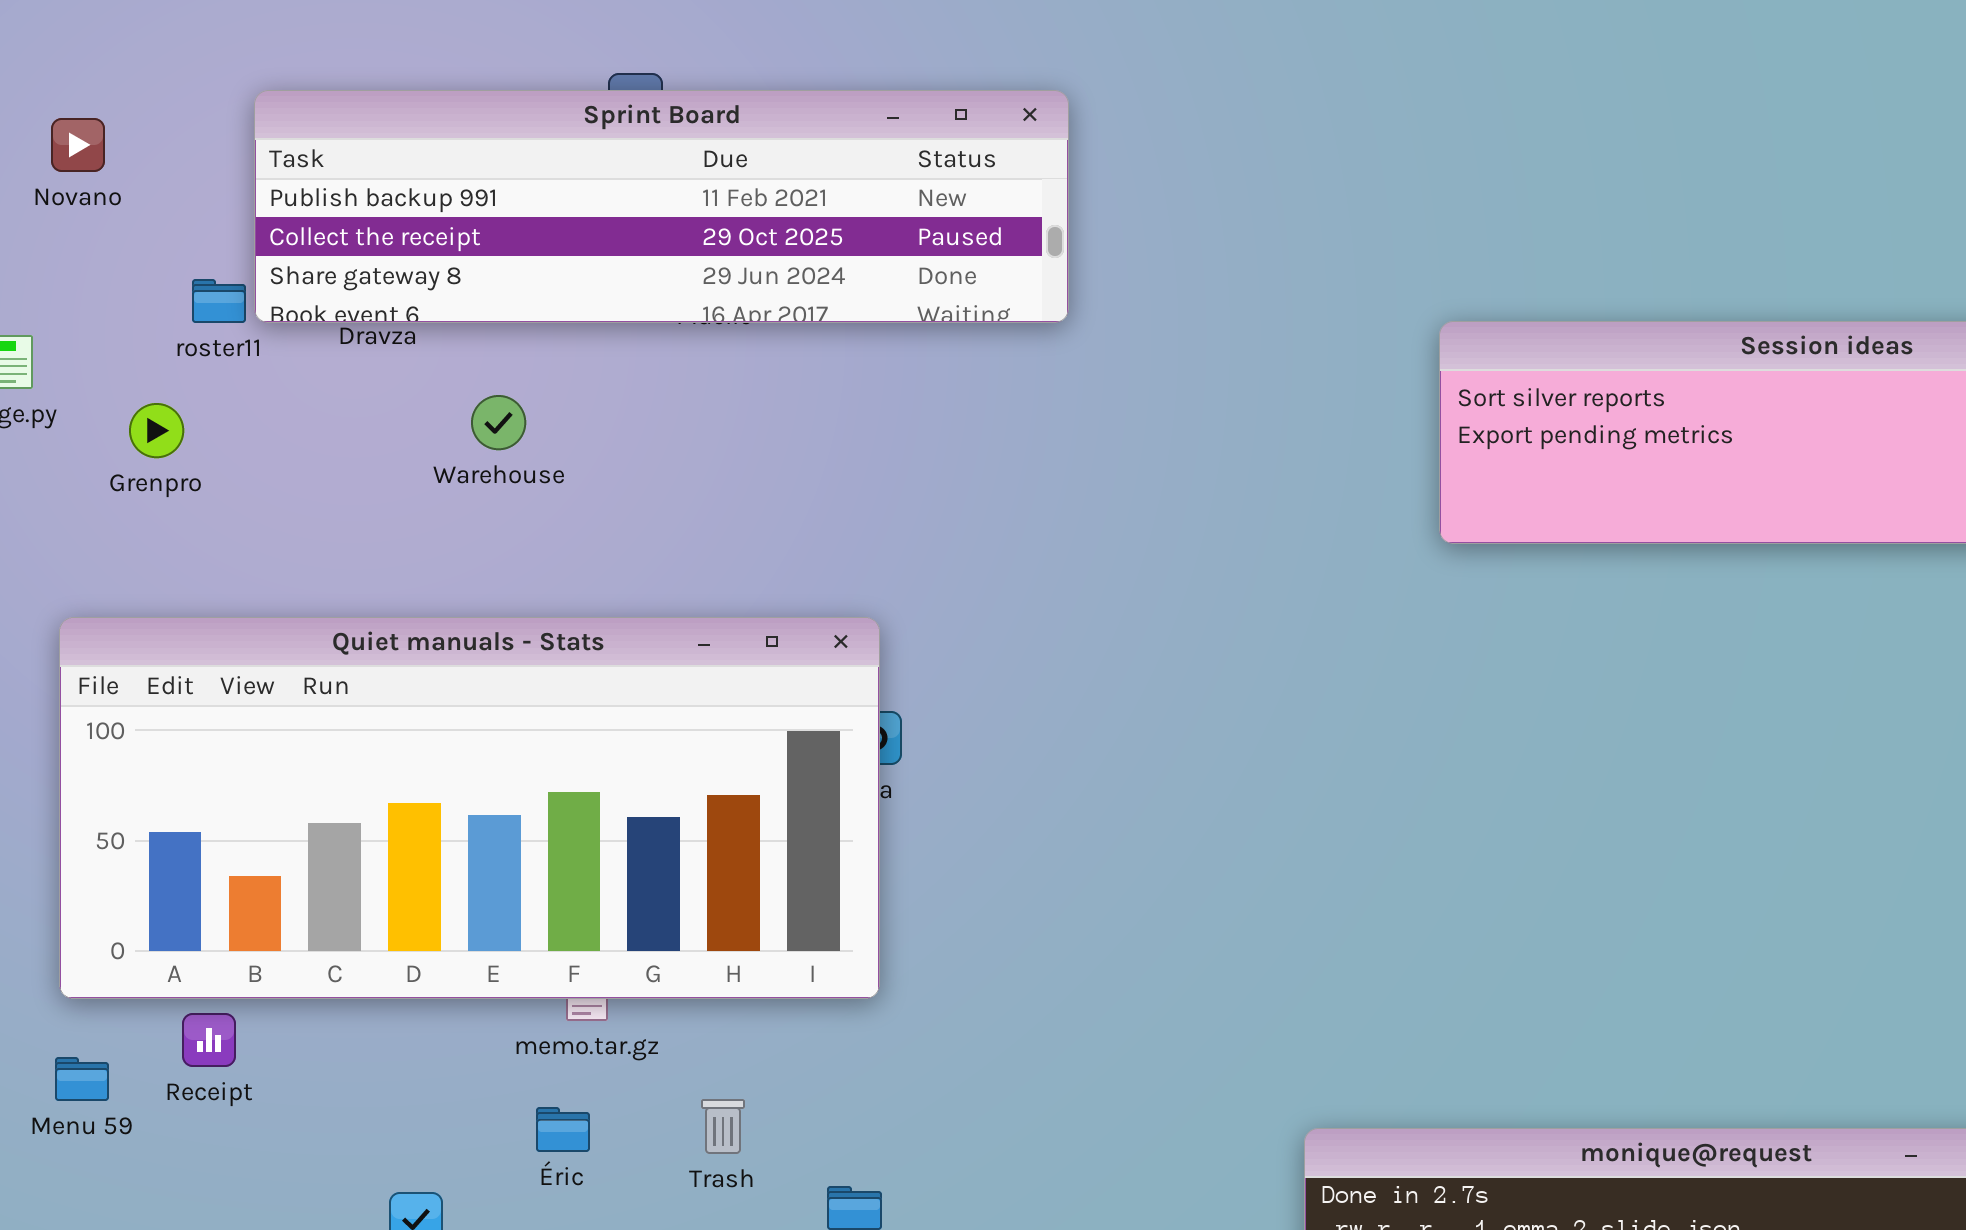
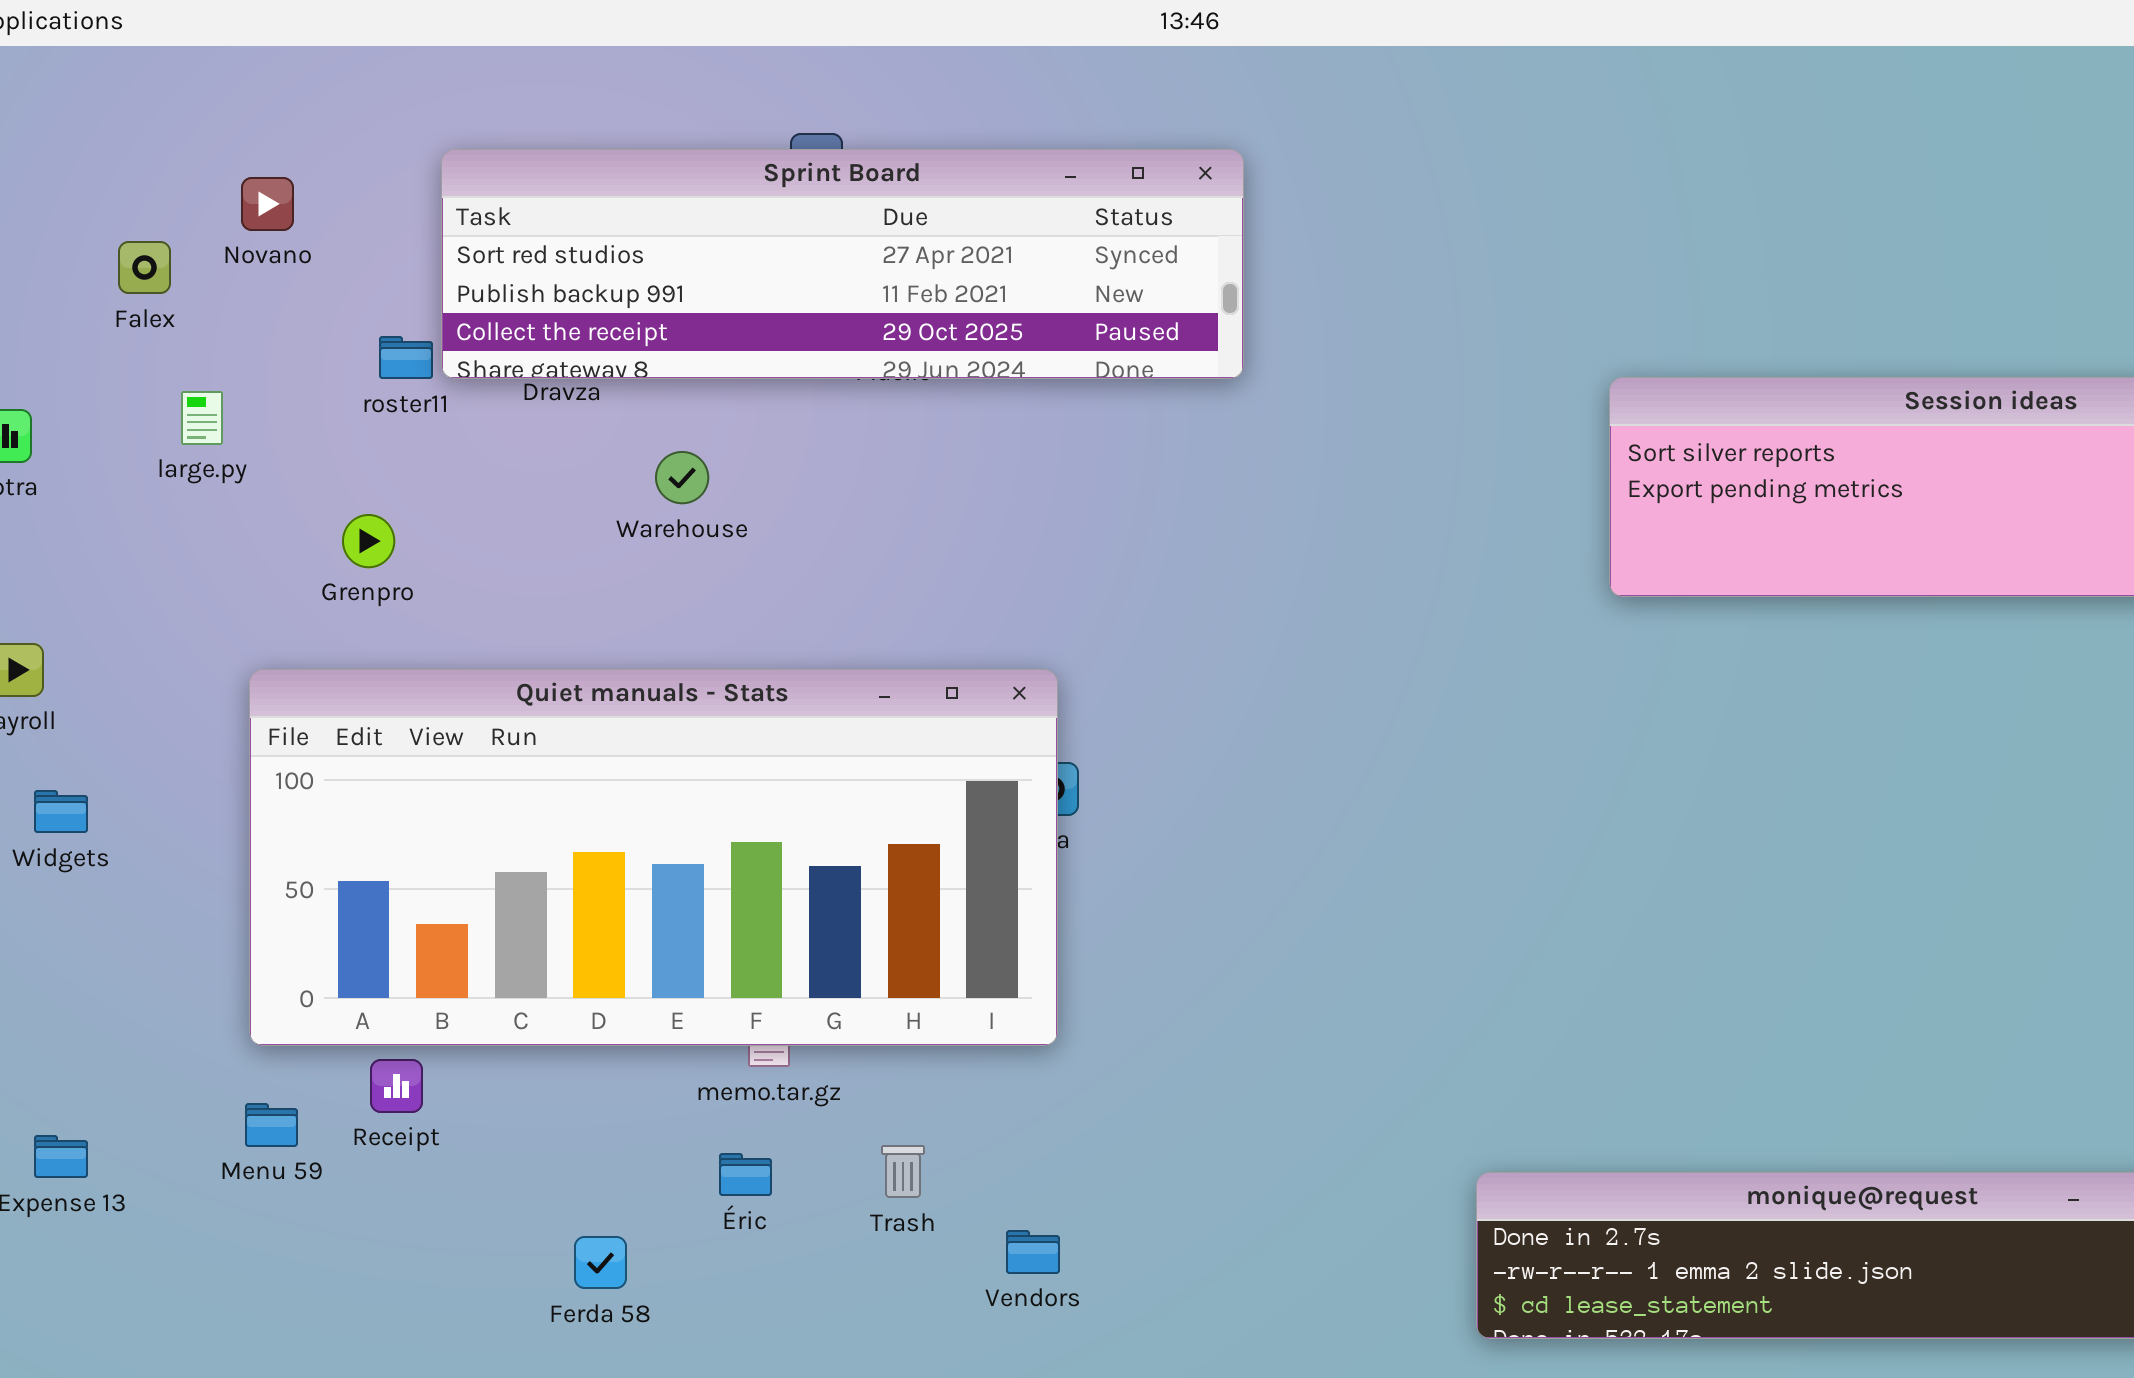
Sprint Board: [254,90,1069,323] -> [441,149,1244,379], scrolled up 1 row
Grenpro: [129,403,184,458] -> [342,514,395,568], moved

